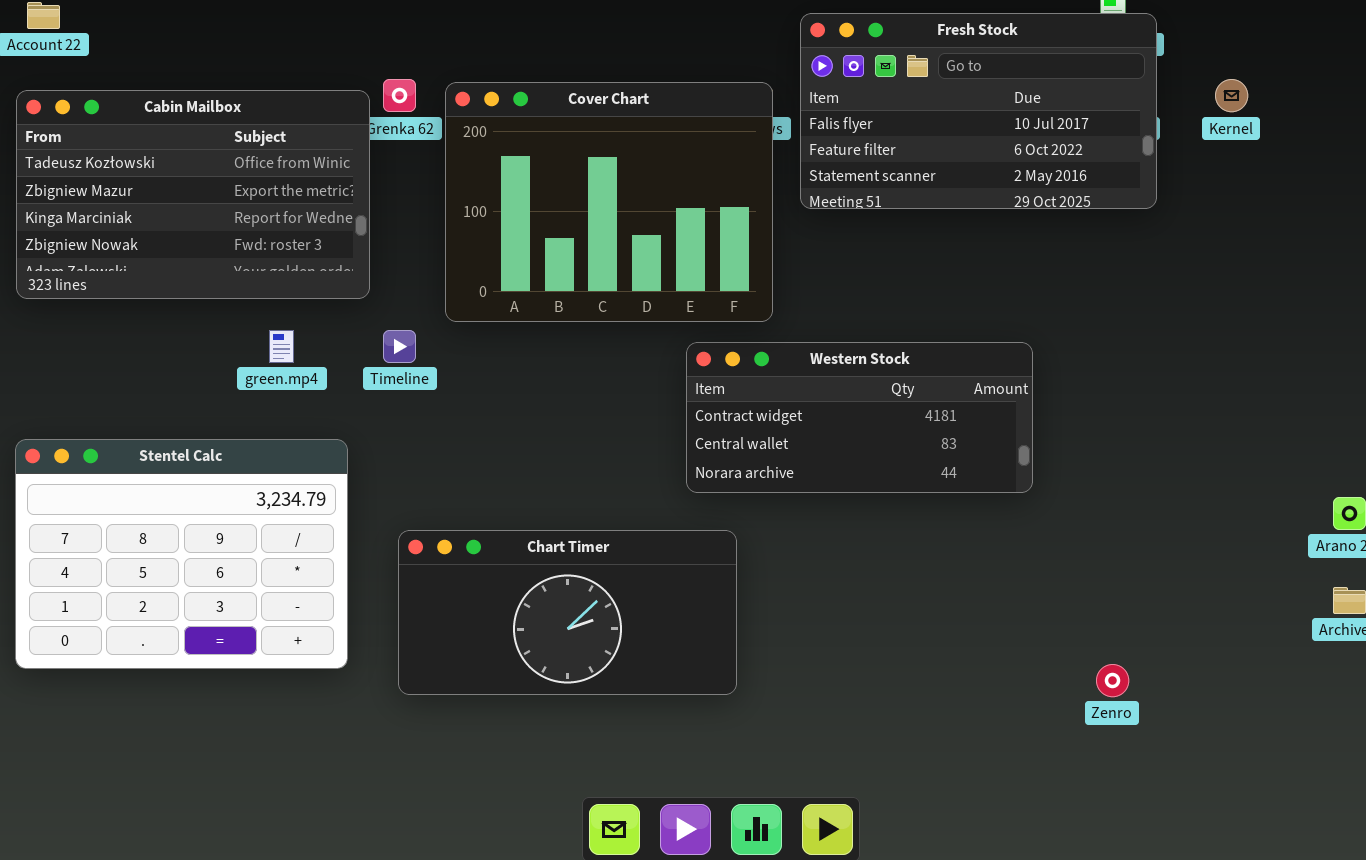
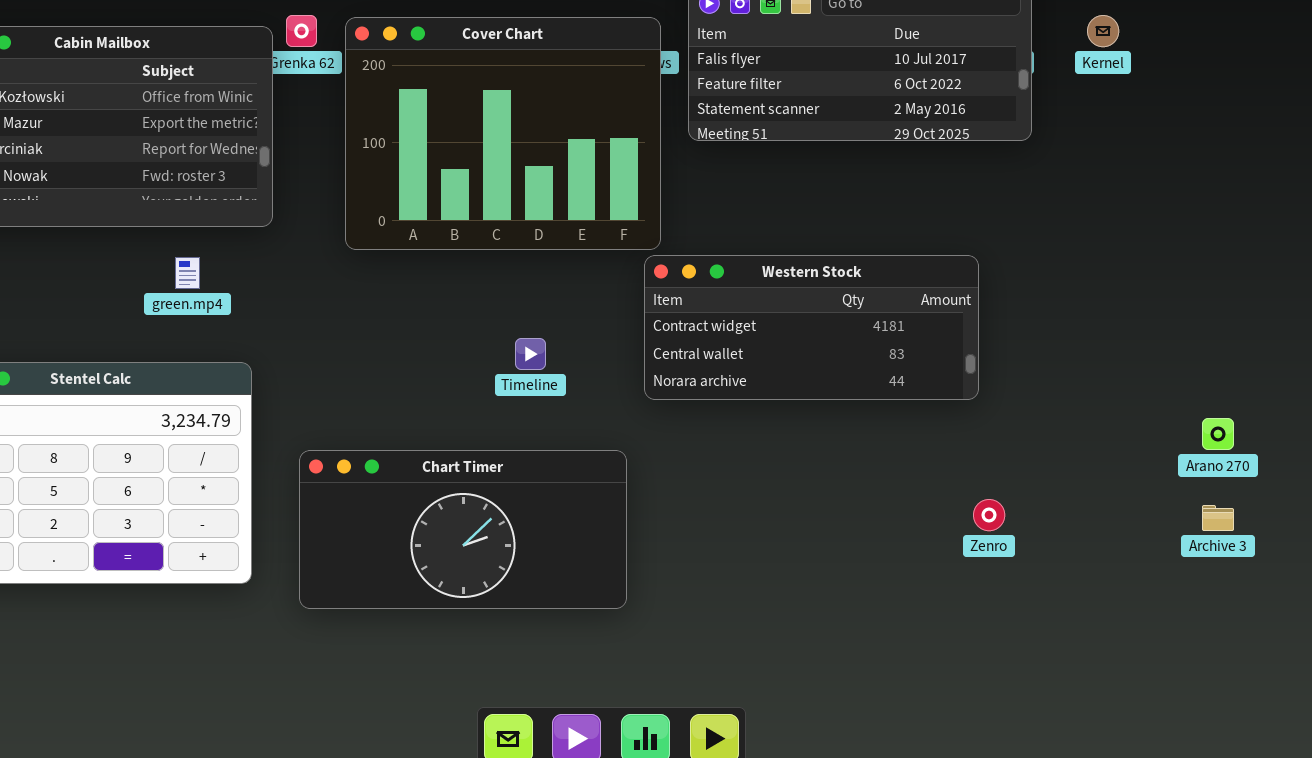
Timeline: [383,330,416,363] -> [515,338,546,370], moved
Western Stock: [686,342,1033,493] -> [644,255,979,400], moved
Zenro: [1096,664,1129,697] -> [973,499,1005,531], moved

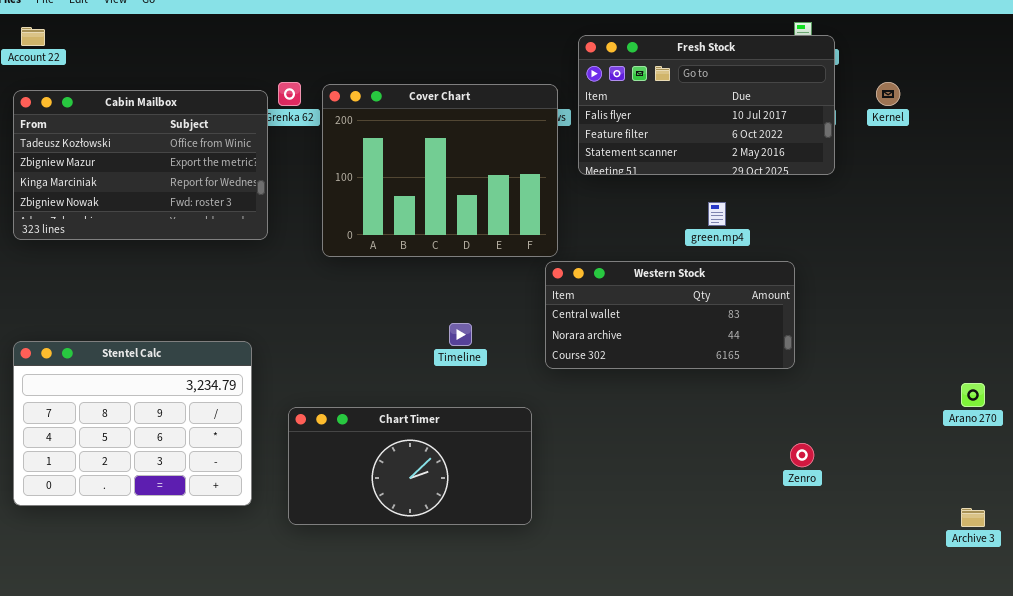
Western Stock: [644,255,979,400] -> [545,261,795,369], scrolled down 1 row
green.mp4: [175,257,200,289] -> [708,202,726,226], moved
Archive 3: [1202,505,1234,531] -> [961,508,985,527], moved

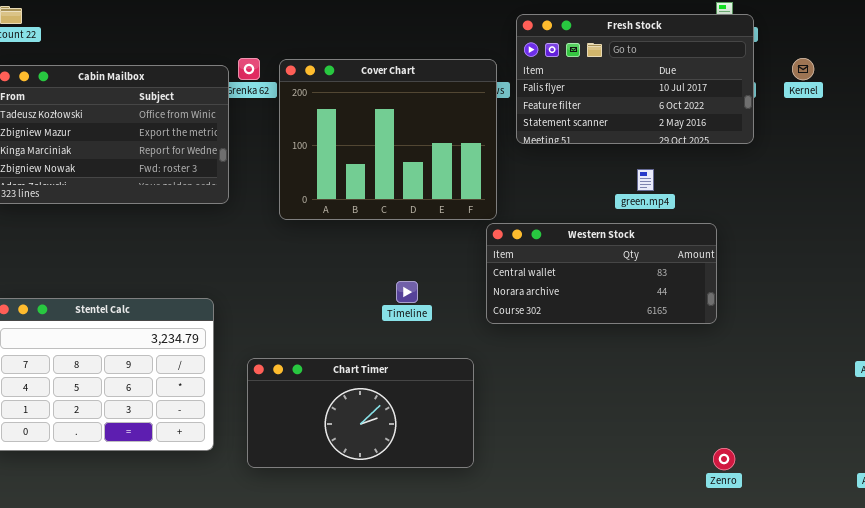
Zenro: [790,443,814,467] -> [713,448,735,470], moved

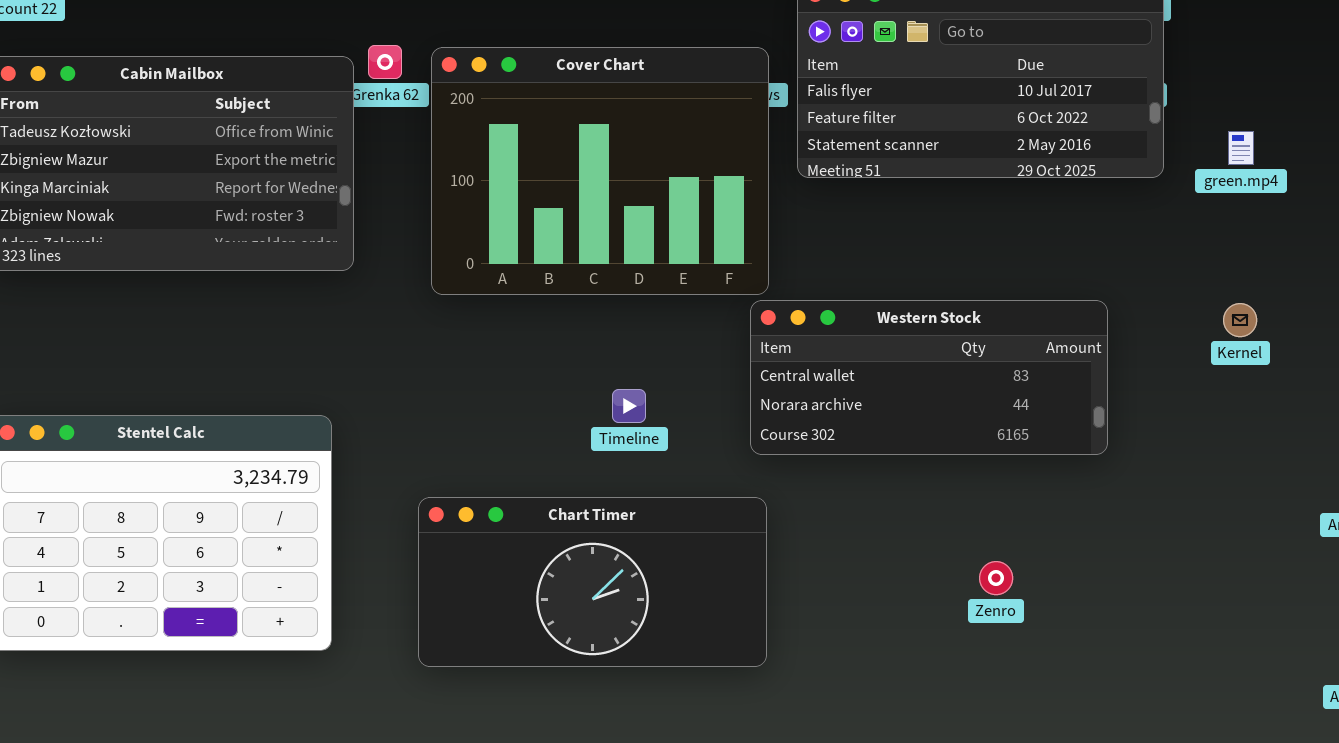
Kernel: [792,58,814,80] -> [1223,303,1257,337], moved
green.mp4: [637,169,654,191] -> [1228,131,1254,165], moved
Chart Timer: [247,358,474,468] -> [418,497,767,667], moved
Zenro: [713,448,735,470] -> [979,561,1013,595], moved

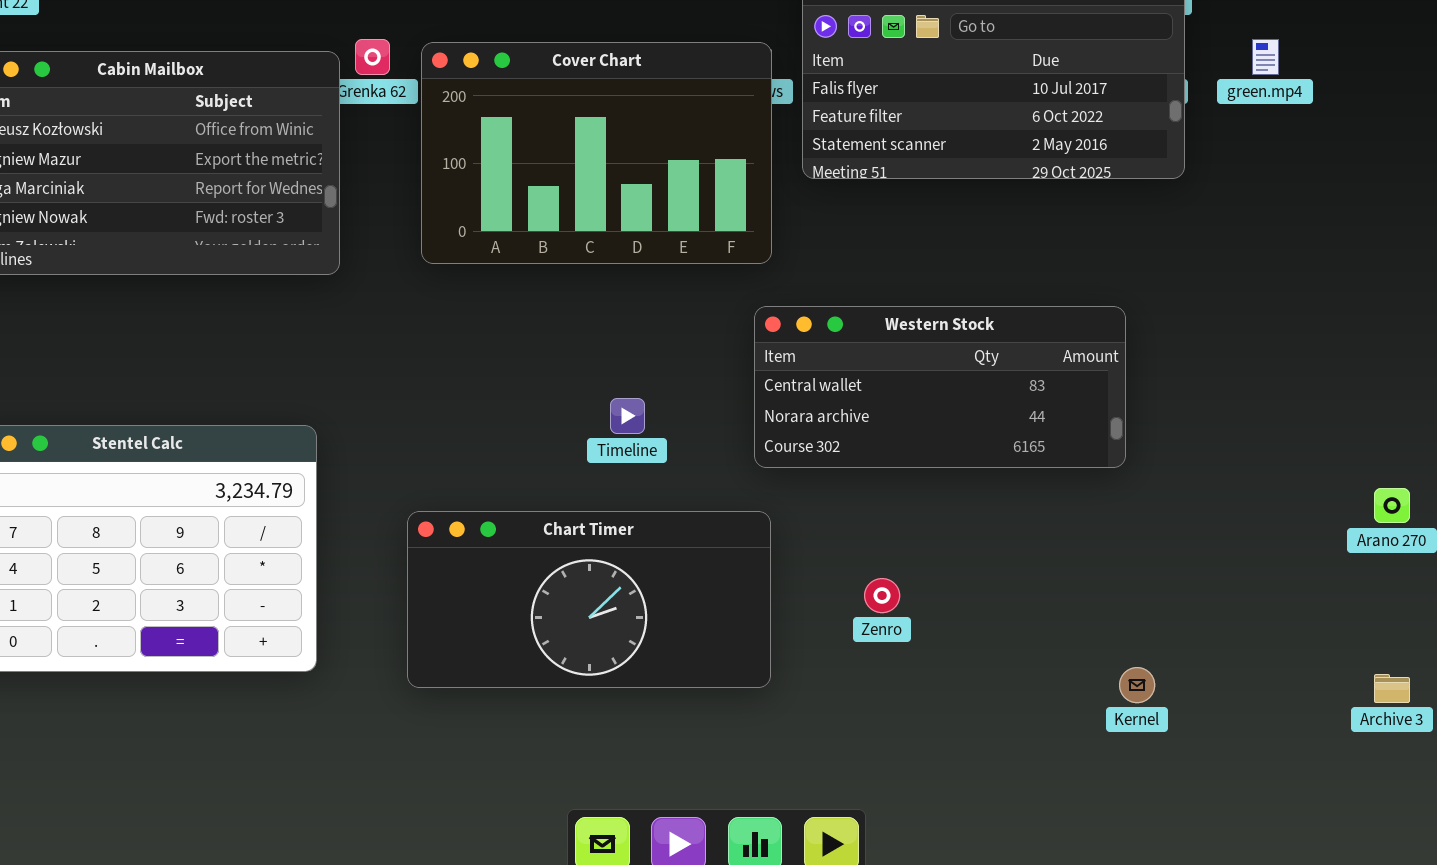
Cover Chart: [431,47,769,295] -> [421,42,772,264], resized
green.mp4: [1228,131,1254,165] -> [1252,39,1279,75], moved
Kernel: [1223,303,1257,337] -> [1119,667,1155,703], moved
Zenro: [979,561,1013,595] -> [864,578,900,613], moved

